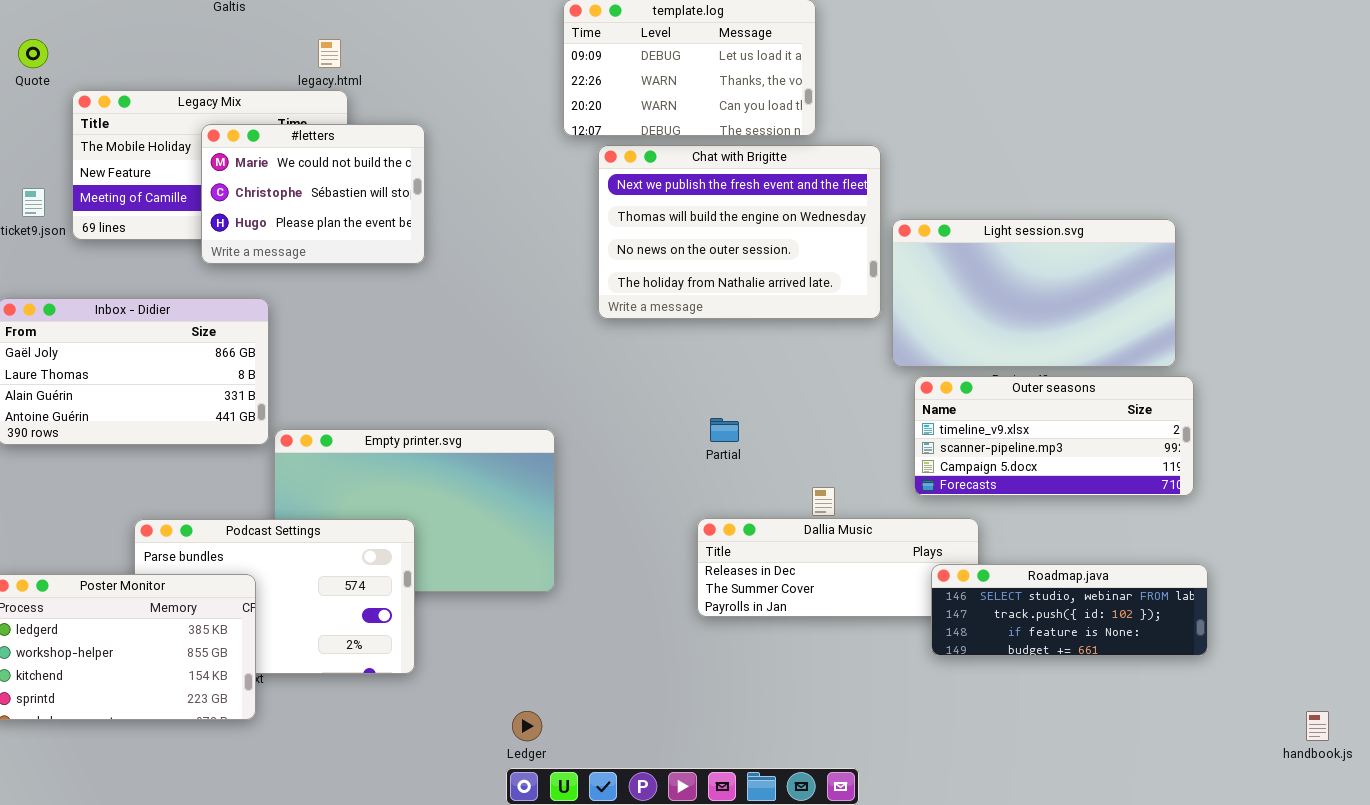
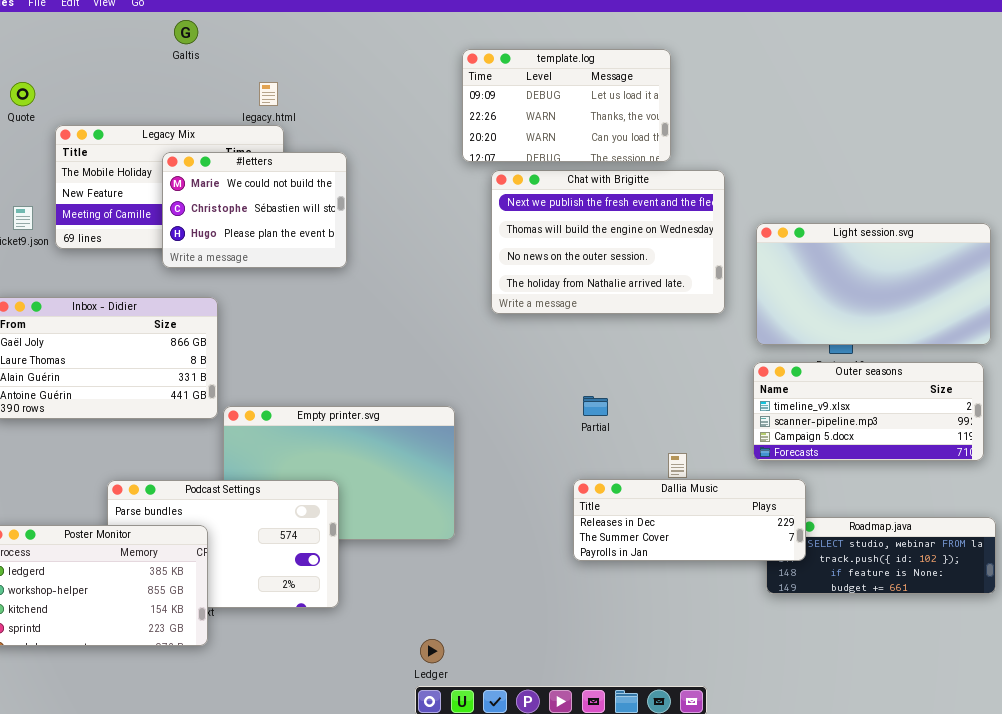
Light session.svg: [892,219,1176,367] -> [756,223,991,345], moved
Dallia Music: [697,518,979,617] -> [573,479,806,561], raised

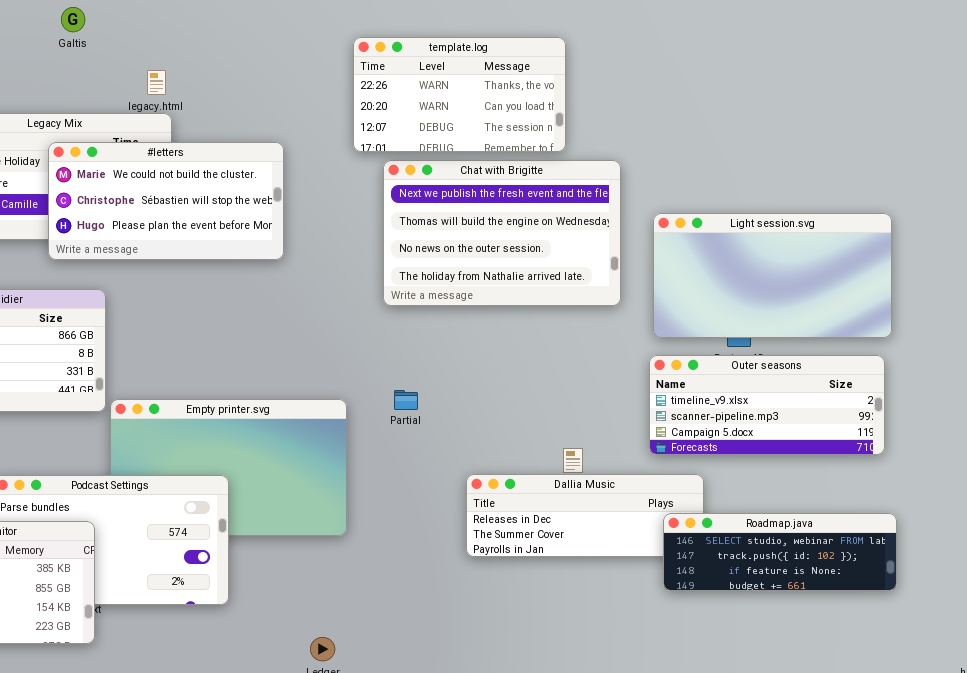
template.log: [462,49,671,162] -> [353,37,566,152], scrolled down 1 row
#letters: [162,152,347,268] -> [48,142,284,260], resized
Partial: [583,396,608,416] -> [394,390,418,410], moved
Roadmap.java: [766,517,996,594] -> [663,513,897,591], raised

